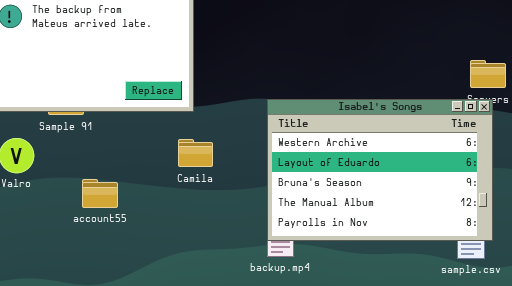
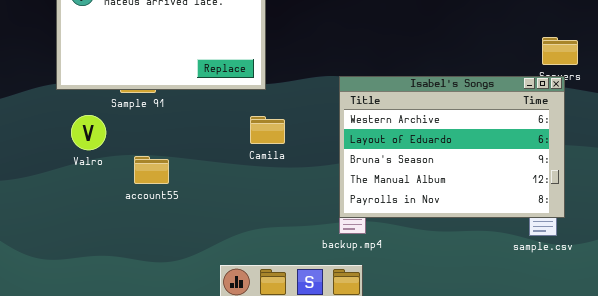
account55: [82,179,118,208] -> [134,156,169,184], moved

